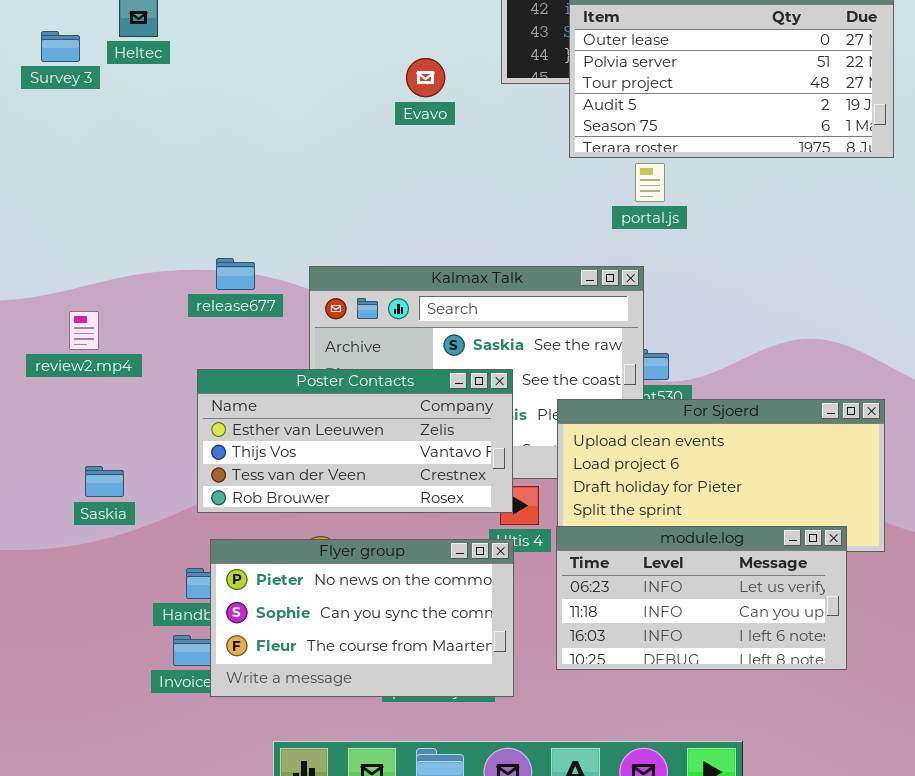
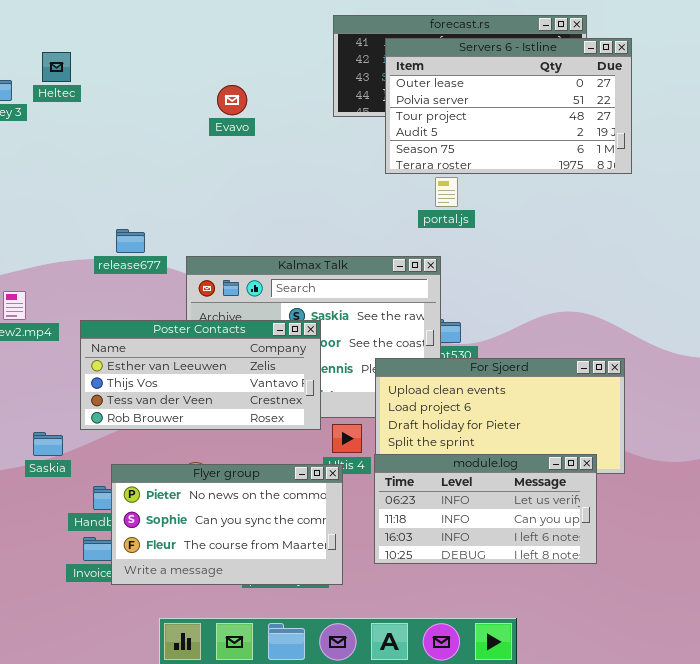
Evavo: [406,58,445,97] -> [217,85,247,115], moved
release677: [216,258,255,290] -> [116,229,145,253], moved
Poster Contacts: [197,369,513,513] -> [80,320,321,430], moved
Saskia: [85,466,124,497] -> [33,432,63,456], moved

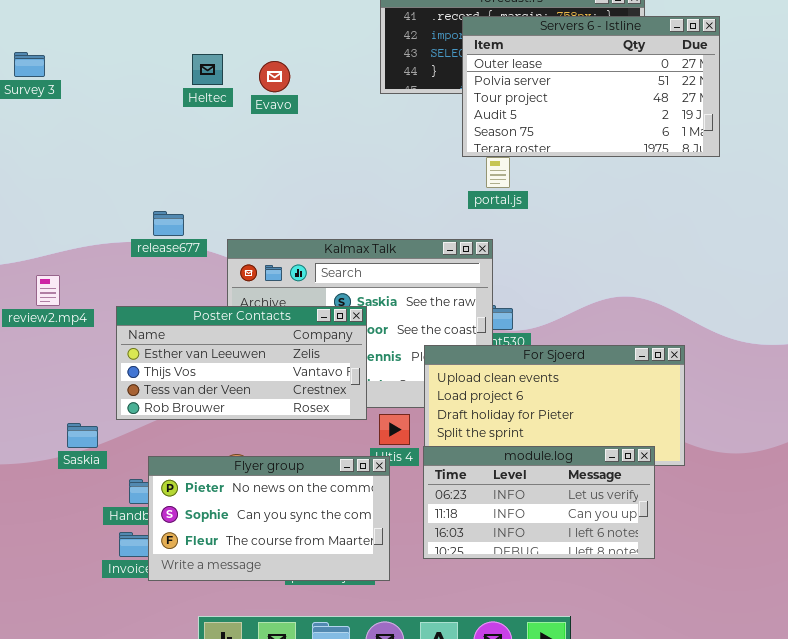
Servers 6 - Istline: [385,38,632,174] -> [462,16,720,157], moved
Heltec: [42,52,71,82] -> [192,54,223,85], moved

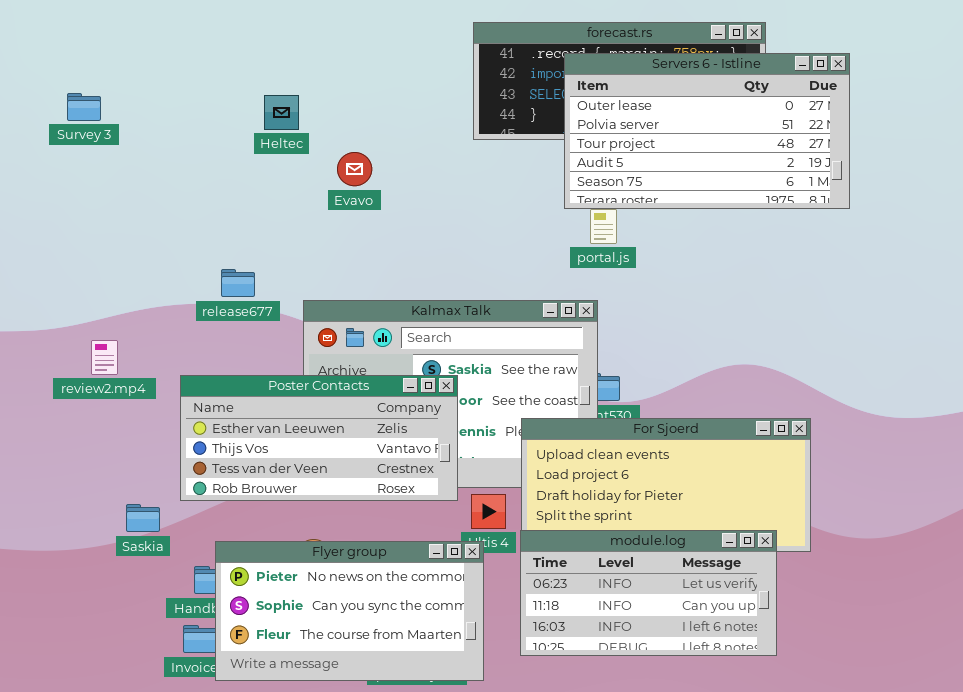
Evavo: [259,61,290,92] -> [337,152,372,186], moved

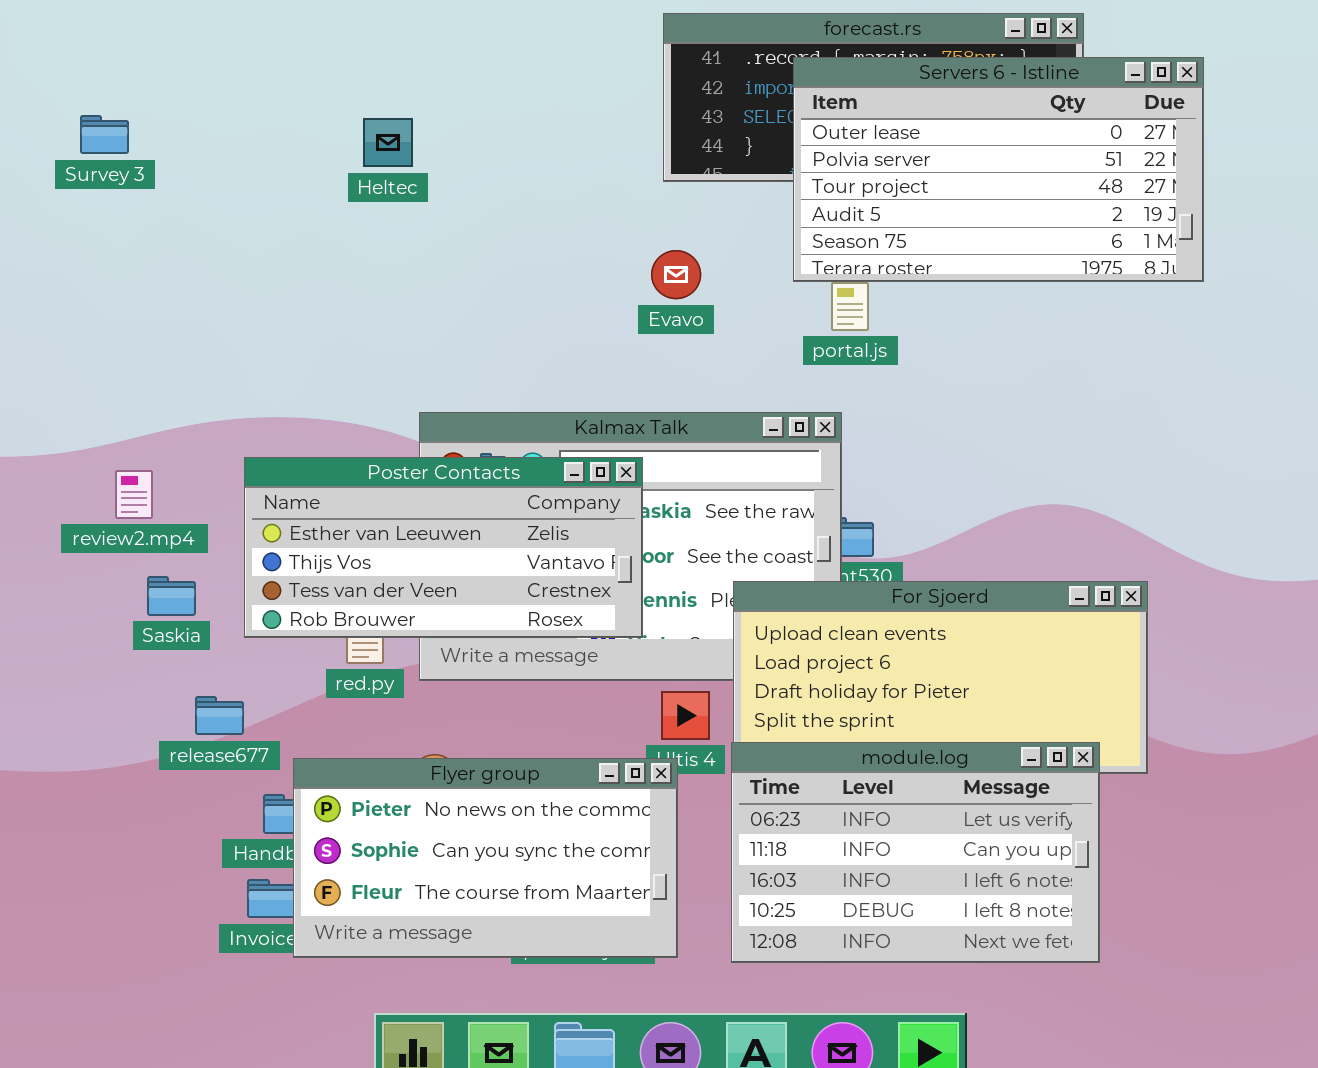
Evavo: [337,152,372,186] -> [651,250,701,299], moved
release677: [221,269,255,297] -> [195,696,244,735], moved
Poster Contacts: [180,375,458,501] -> [244,457,643,638], moved
Saskia: [126,504,160,532] -> [147,576,196,616], moved
module.log: [520,530,777,656] -> [731,742,1100,963], resized

